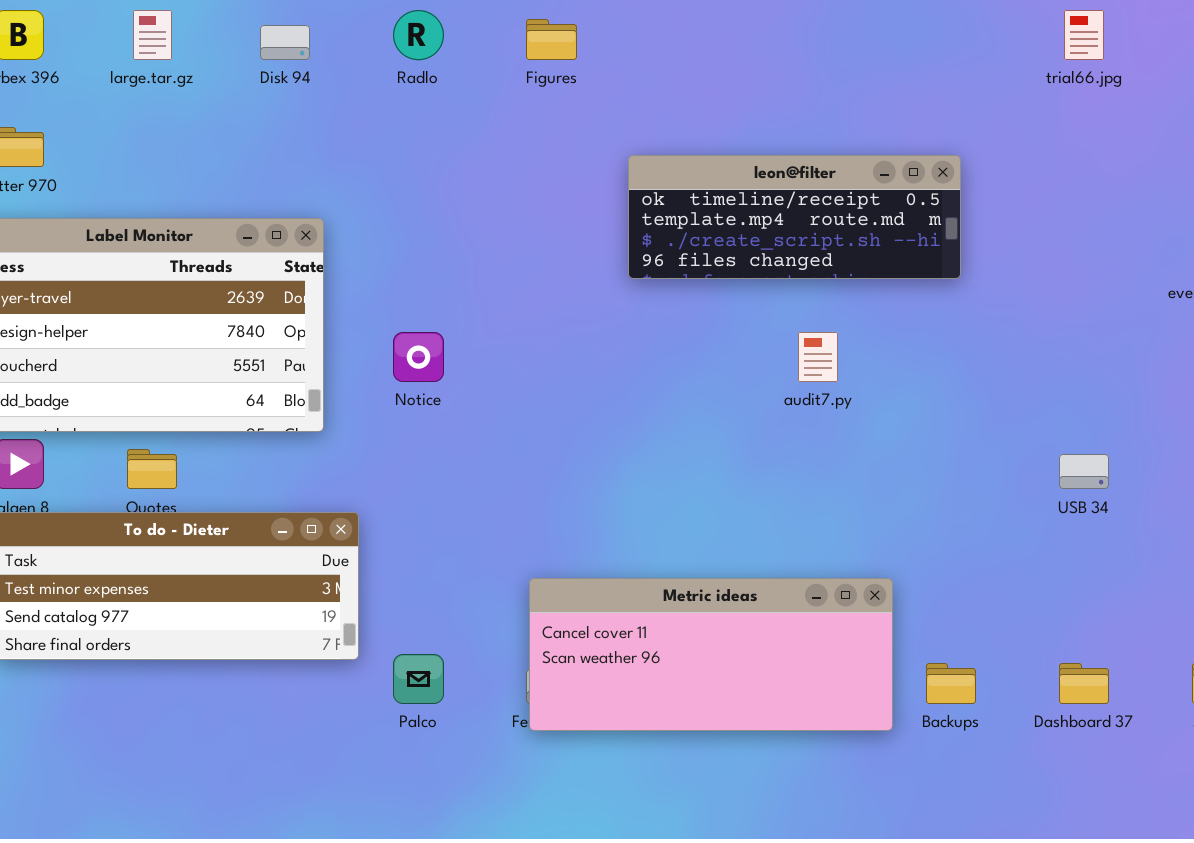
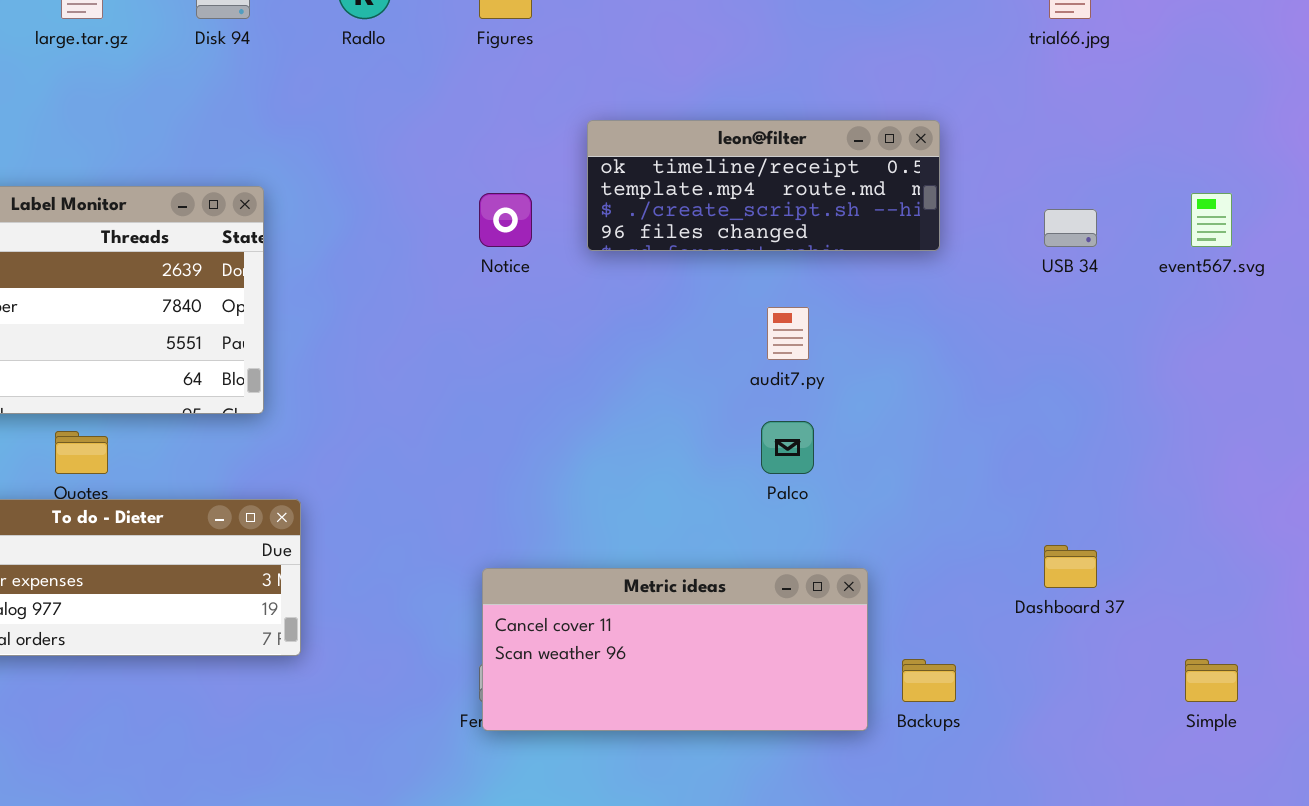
Notice: [393,332,444,382] -> [479,193,532,247], moved
USB 34: [1059,454,1109,489] -> [1044,209,1097,247], moved
Palco: [393,654,444,704] -> [761,421,814,474], moved
Dashboard 37: [1059,663,1109,704] -> [1044,545,1097,588], moved

